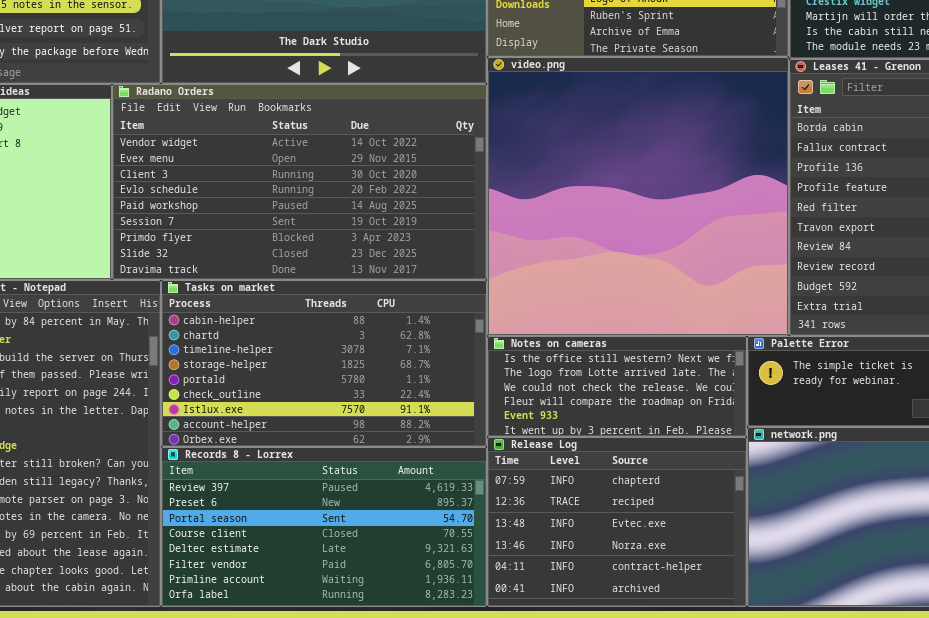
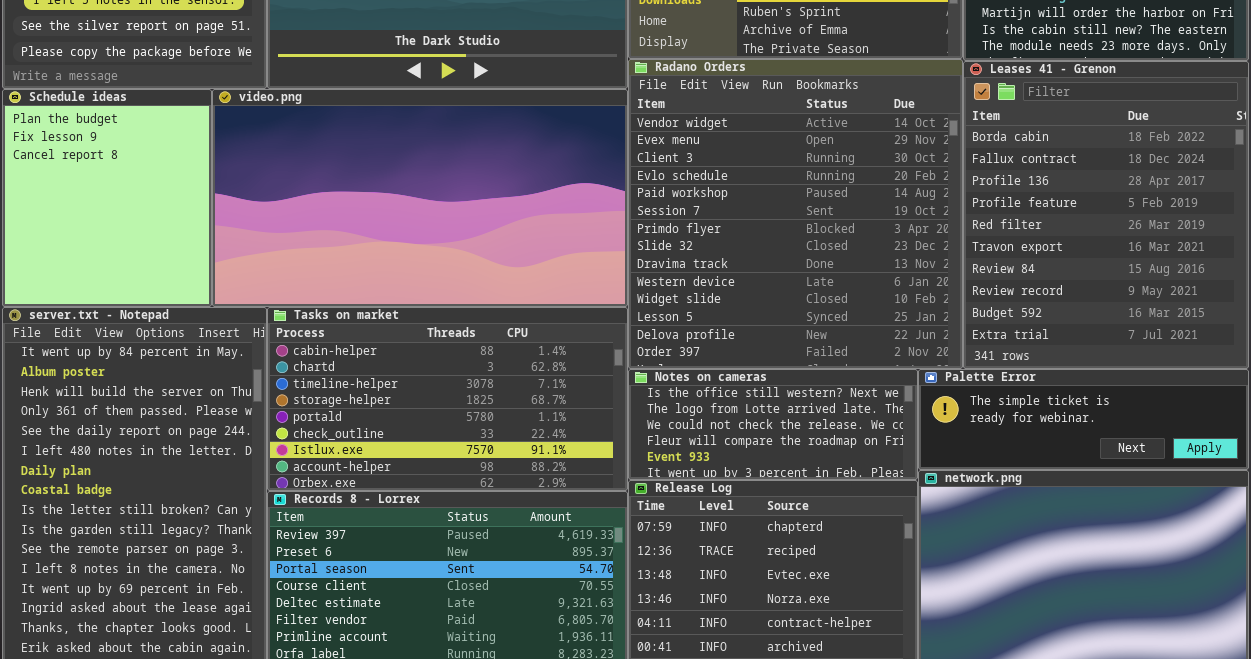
video.png: [487,57,789,336] -> [212,89,628,307], moved, resized
Radano Orders: [112,84,487,280] -> [628,59,963,369], moved, resized

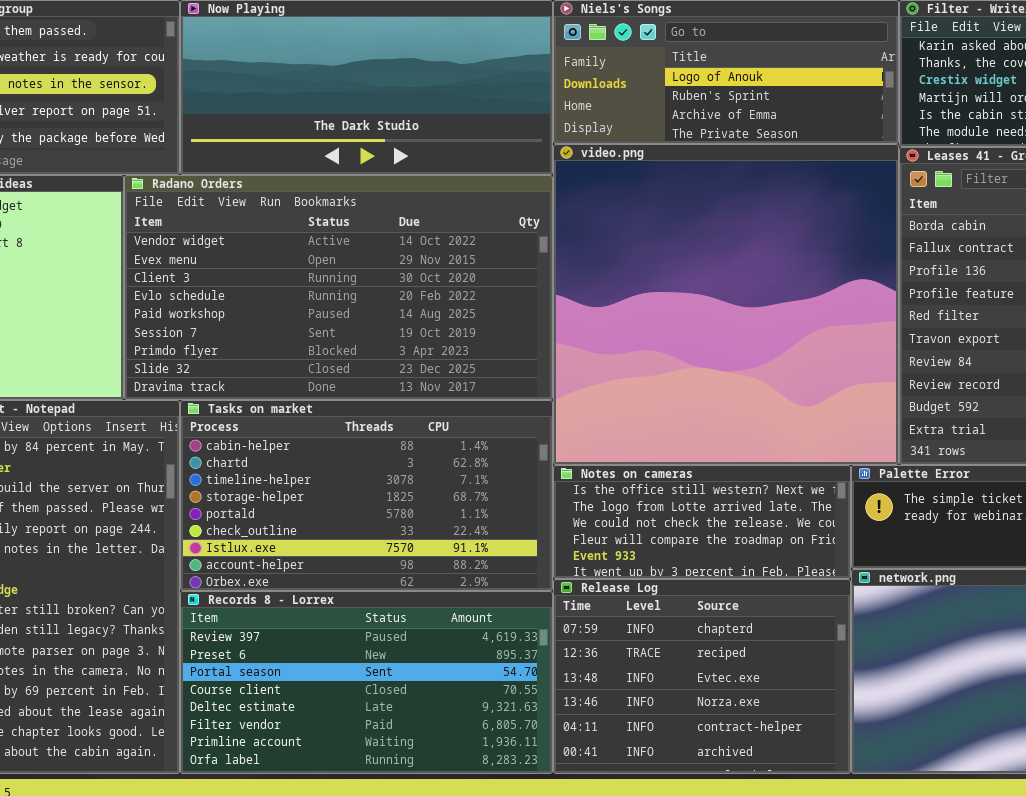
Radano Orders: [628,59,963,369] -> [124,175,553,400], moved, resized
video.png: [212,89,628,307] -> [553,144,899,465], moved, resized

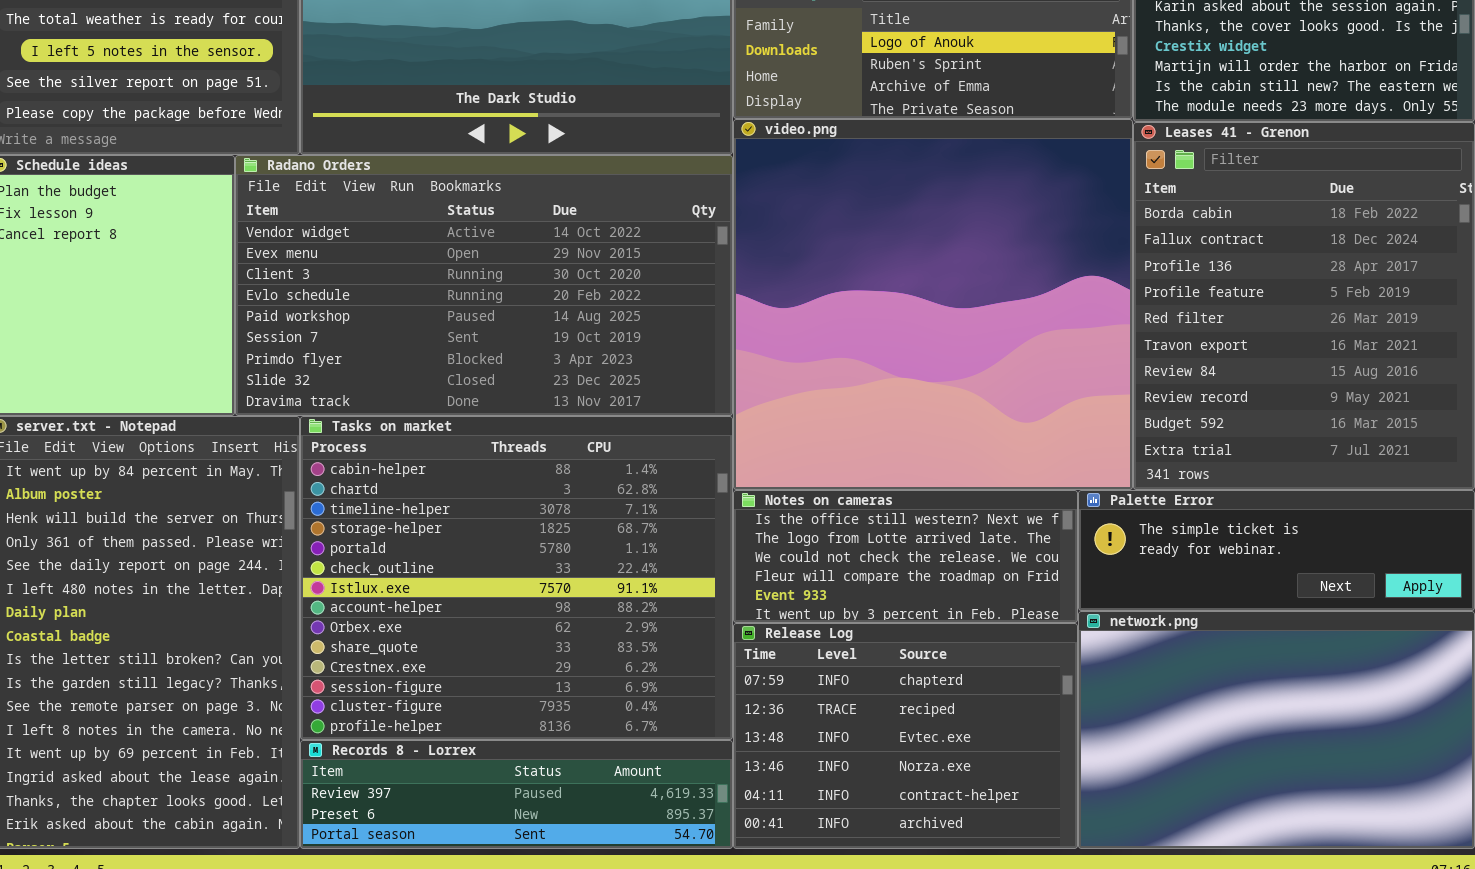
Tasks on market: [180,400,553,591] -> [300,416,733,740], resized
Records 8 - Lorrex: [180,591,553,774] -> [300,740,733,849], resized

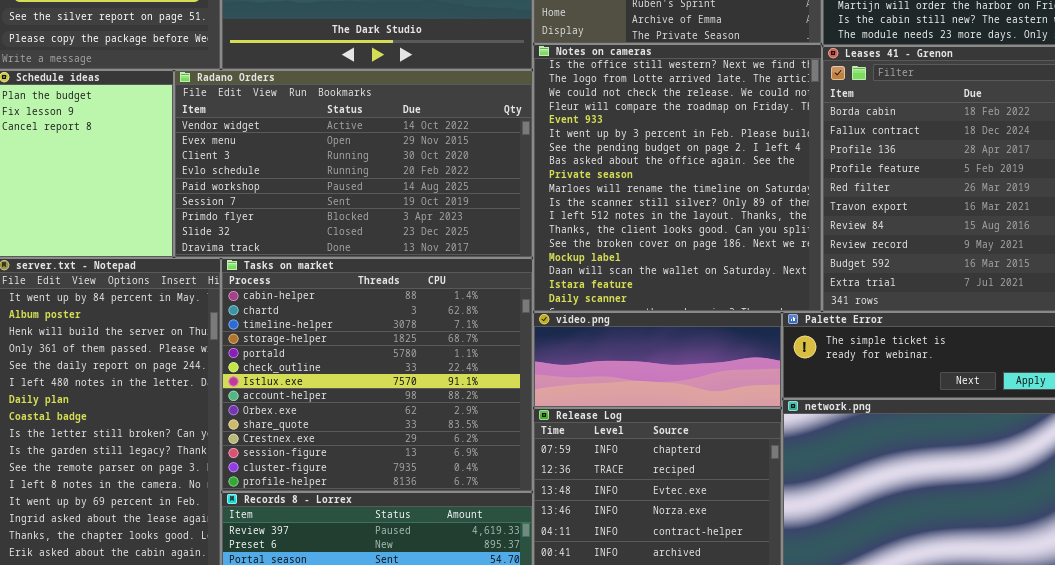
video.png: [733,119,1133,490] -> [533,312,782,408], moved, resized
Notes on cameras: [733,490,1078,623] -> [533,44,822,312], moved, resized

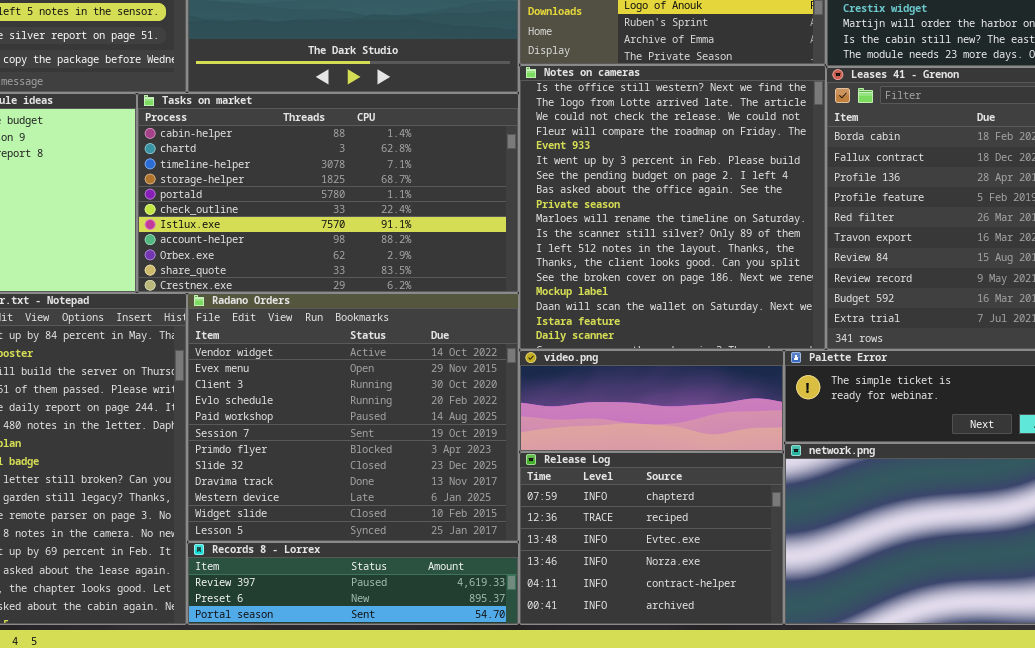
Radano Orders: [174,70,533,258] -> [187,293,519,542], moved, resized
Tasks on market: [221,258,533,492] -> [137,93,519,293], moved, resized

